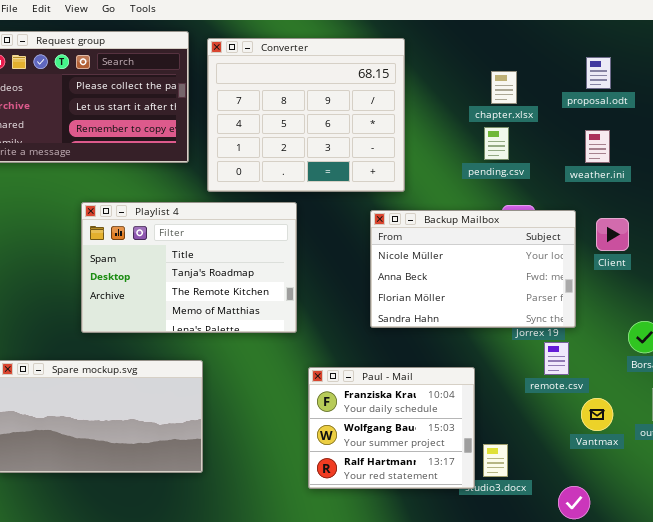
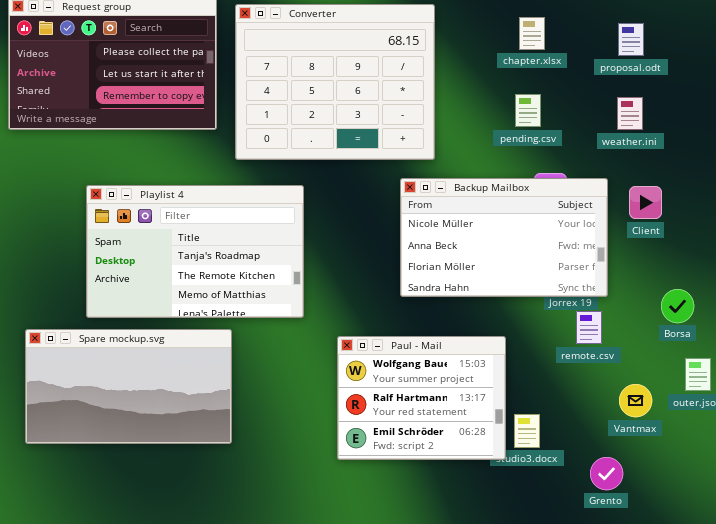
chapter.xlsx: [491,71,517,104] -> [519,17,545,50], moved
Playlist 4: [81,202,297,333] -> [86,185,304,318], moved
Paul - Mail: [308,367,475,489] -> [337,336,506,460], scrolled down 1 row
Vantmax: [581,398,613,431] -> [619,384,652,417], moved

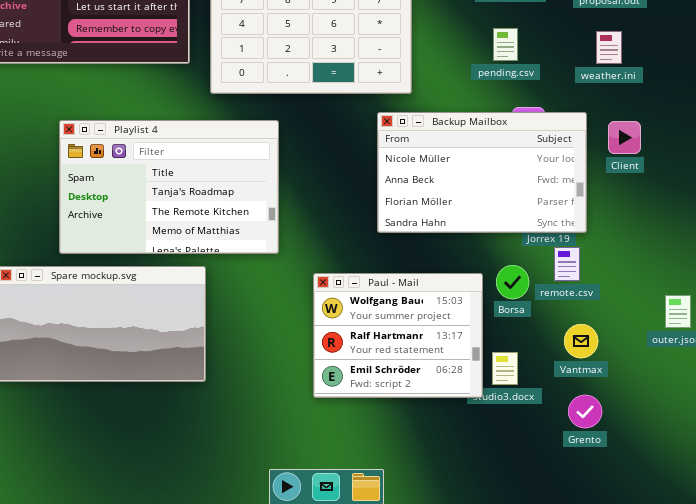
Borsa: [661,289,694,323] -> [496,265,529,299], moved
Vantmax: [619,384,652,417] -> [564,324,598,358], moved

